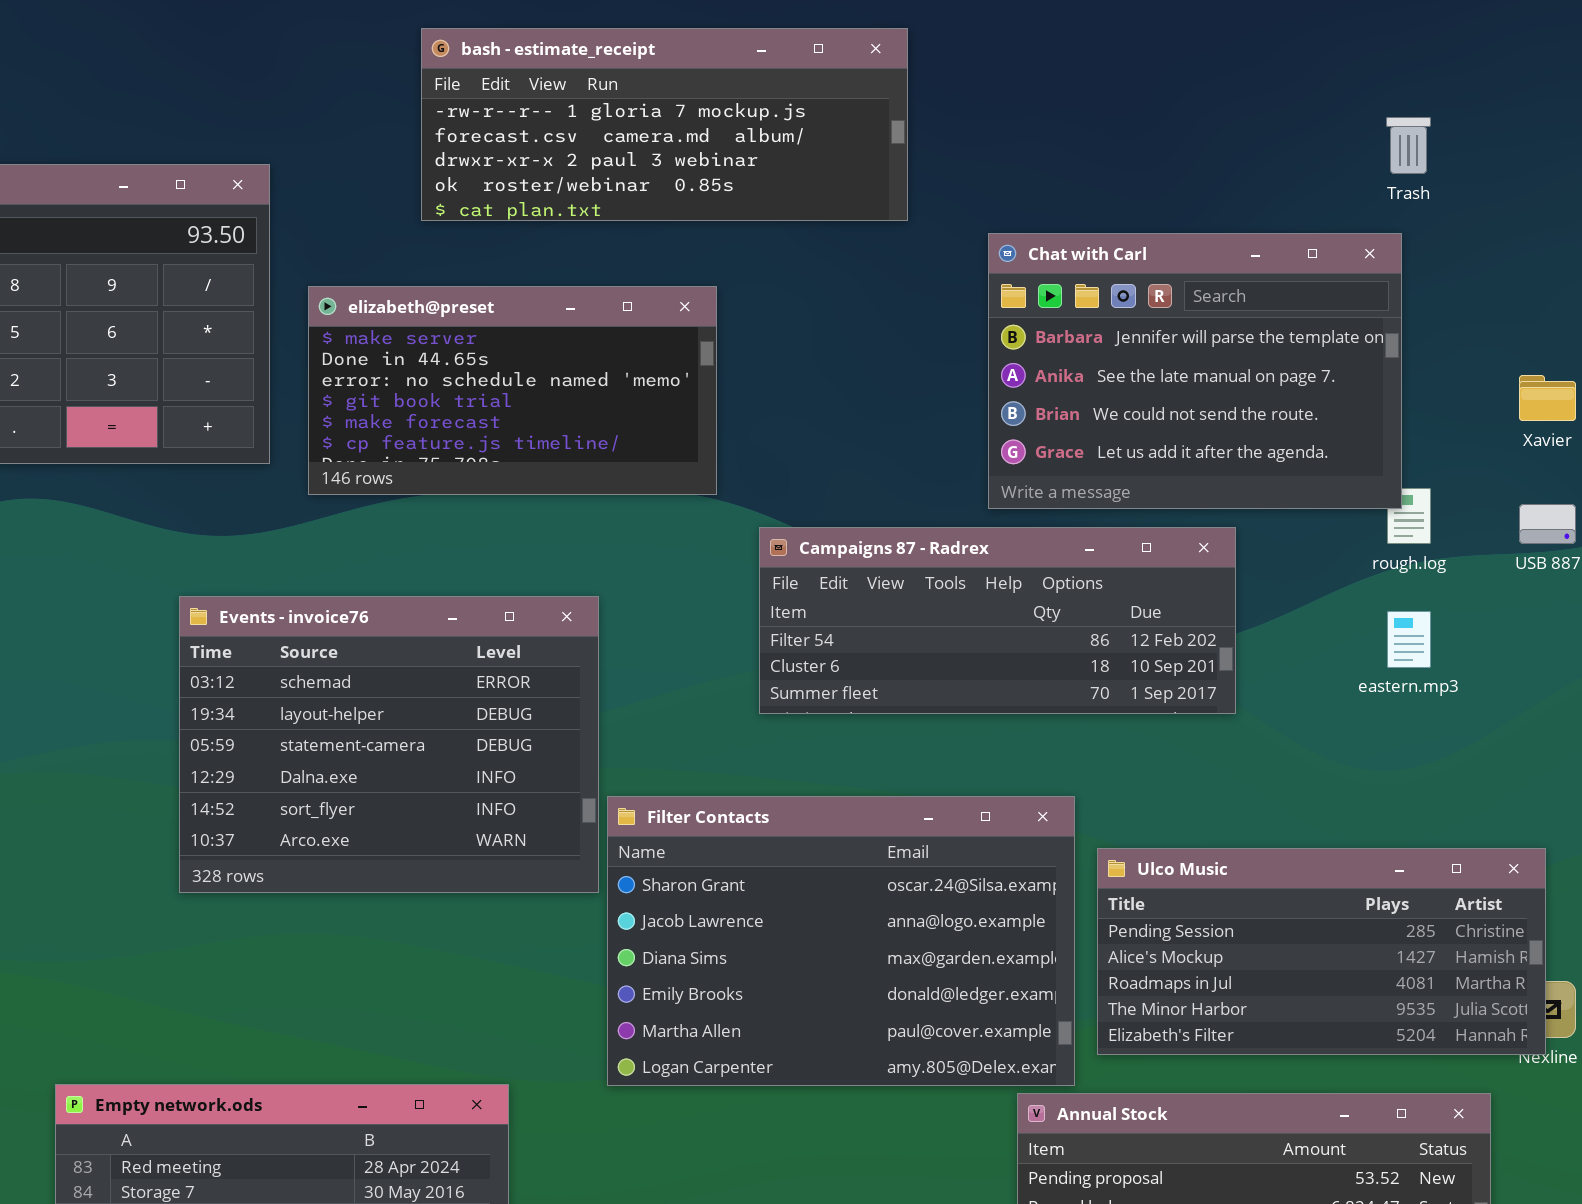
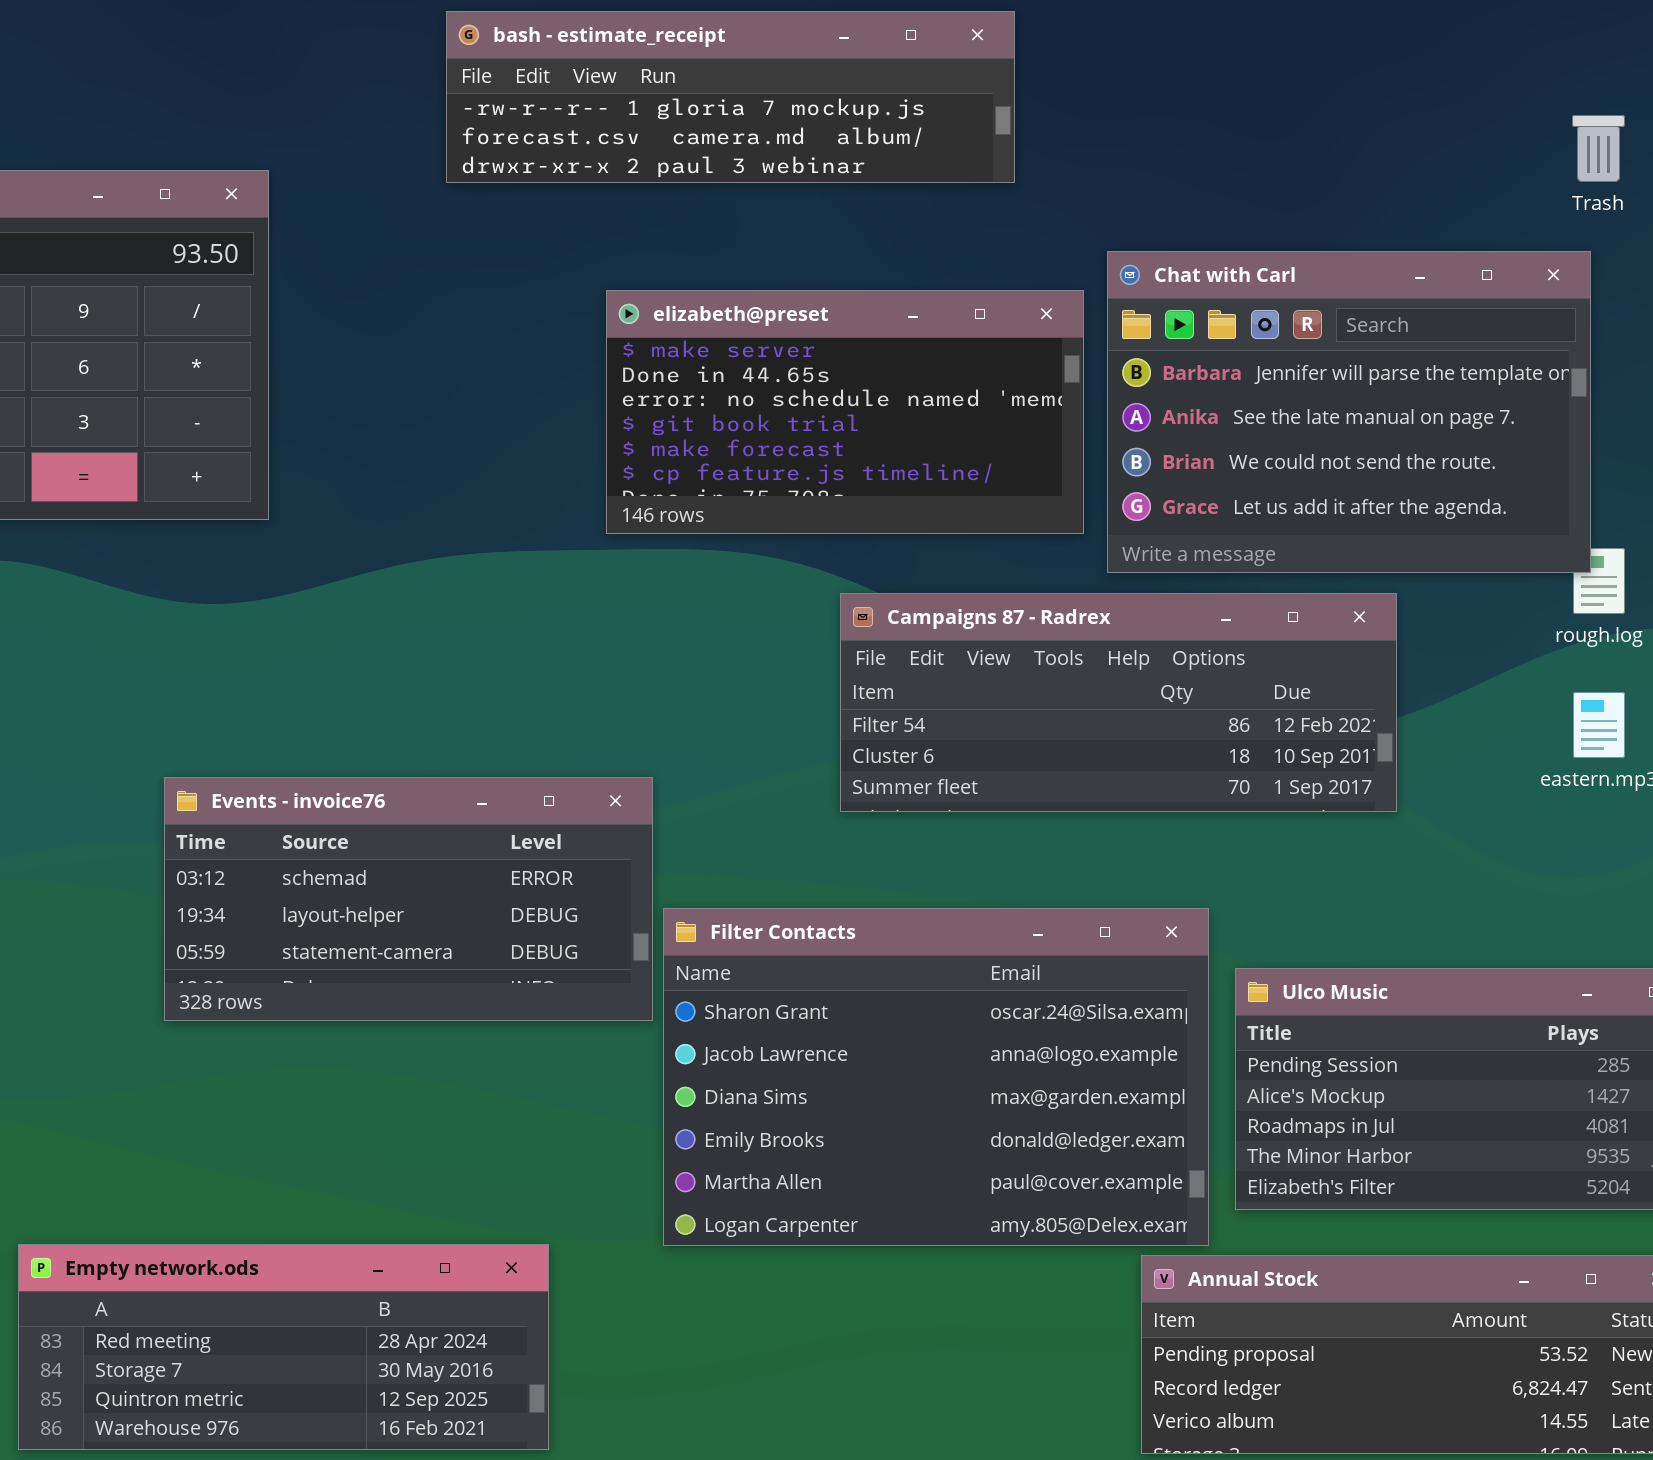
bash - estimate_receipt: [421,28,908,221] -> [446,11,1015,183], resized
elizabeth@preset: [308,286,717,495] -> [606,290,1084,534], moved
Events - invoice76: [179,596,599,893] -> [164,777,653,1021], resized

